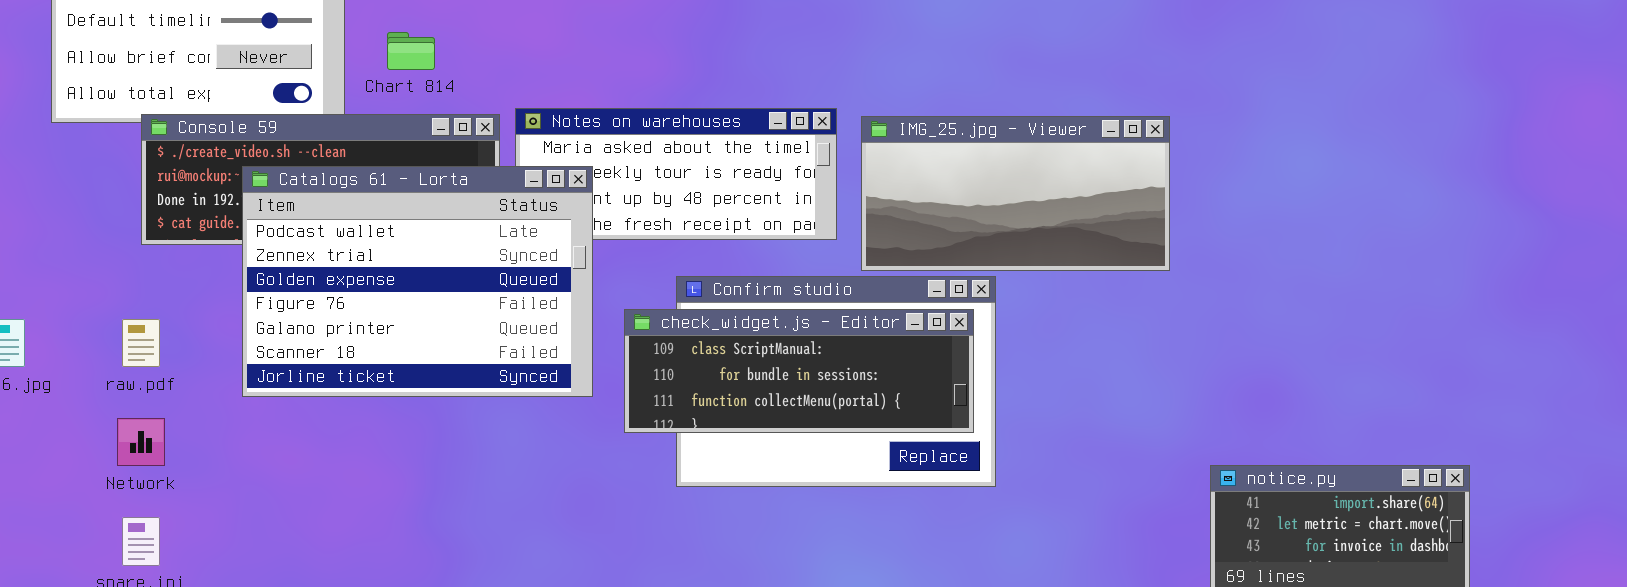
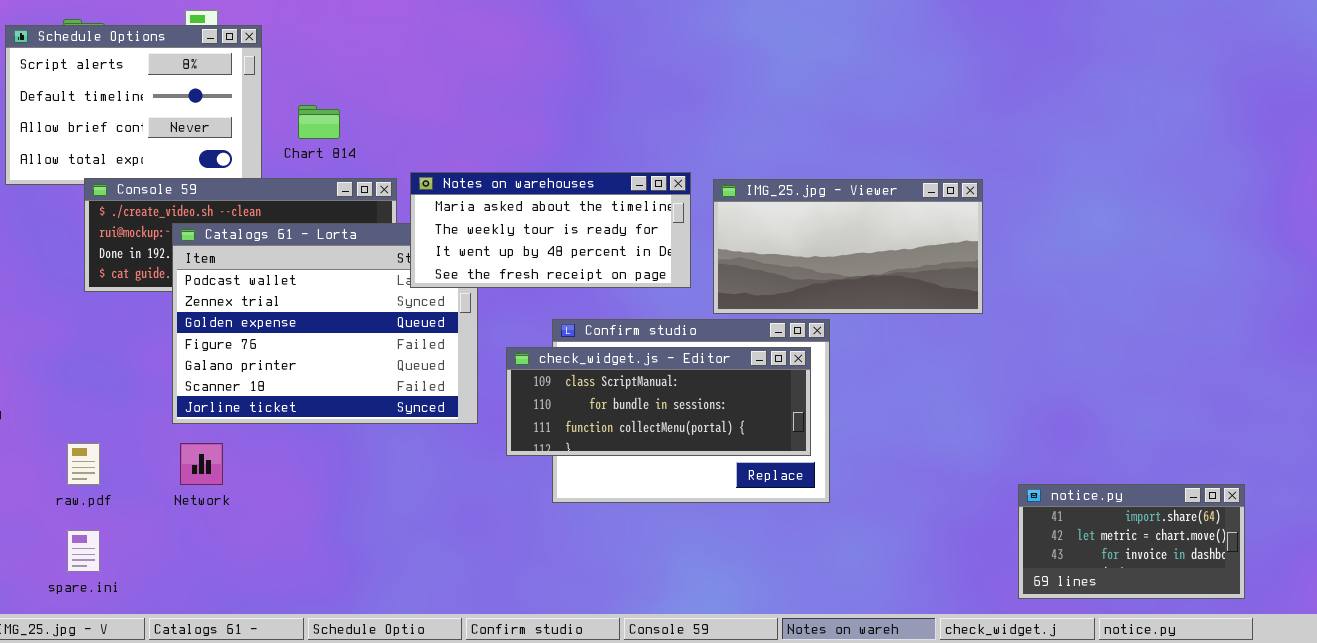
Notes on warehouses: [515,108,837,240] -> [410,172,691,288], raised
raw.pdf: [122,319,160,367] -> [67,443,100,485], moved
Network: [117,418,165,466] -> [180,443,223,485], moved

